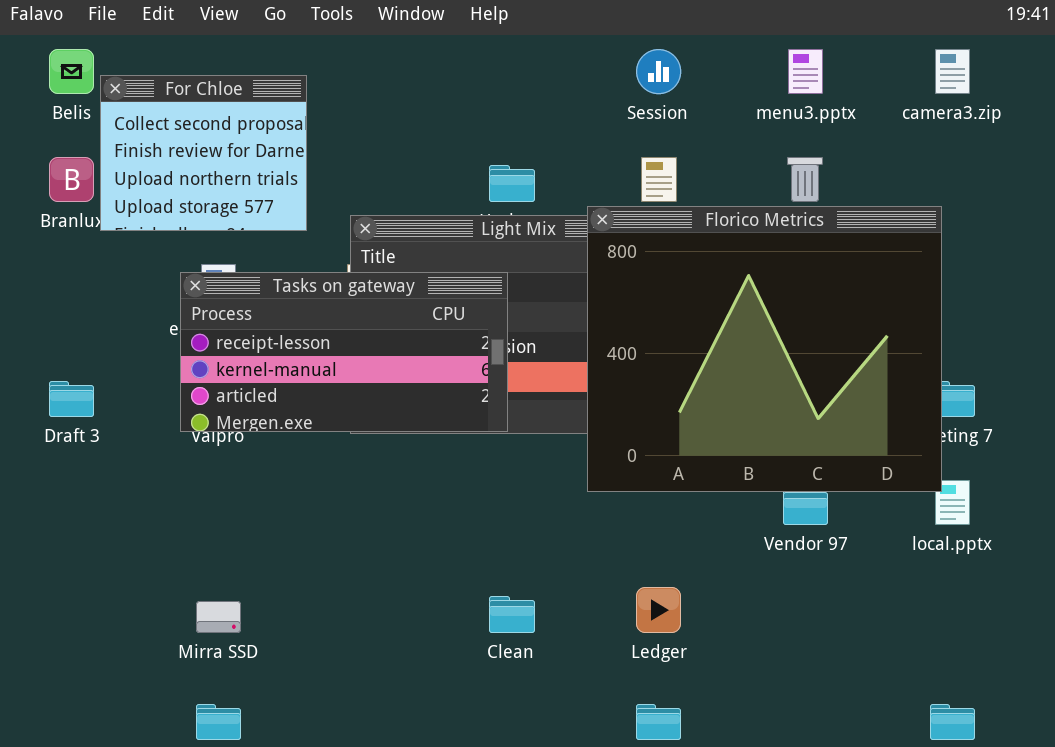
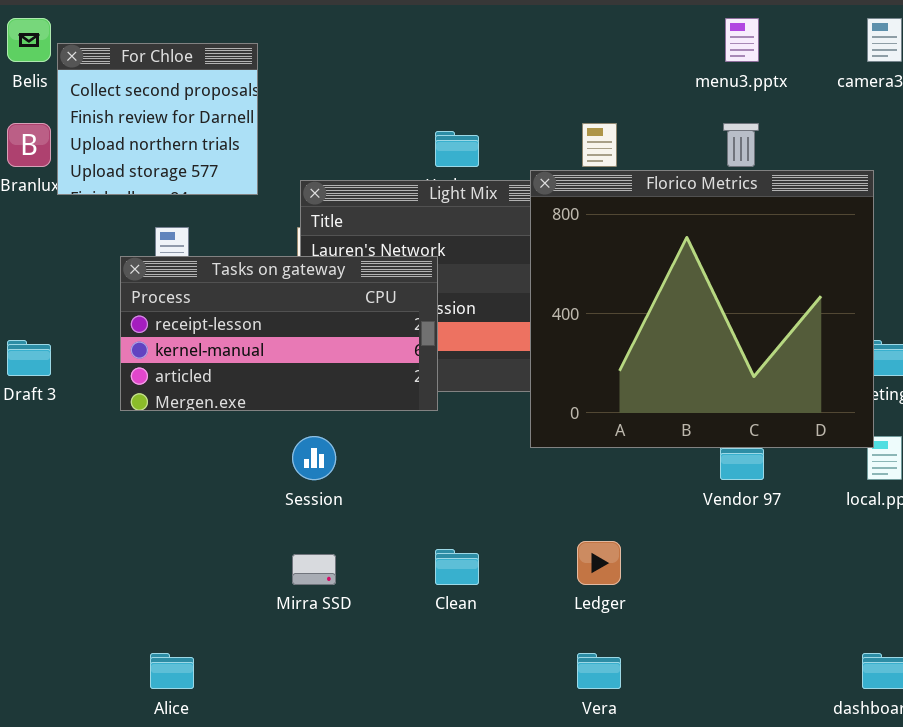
Session: [636,49,681,94] -> [292,436,336,480], moved
Tasks on gateway: [180,272,508,432] -> [120,256,438,411], moved
Mirra SSD: [196,601,241,633] -> [292,554,336,585], moved

